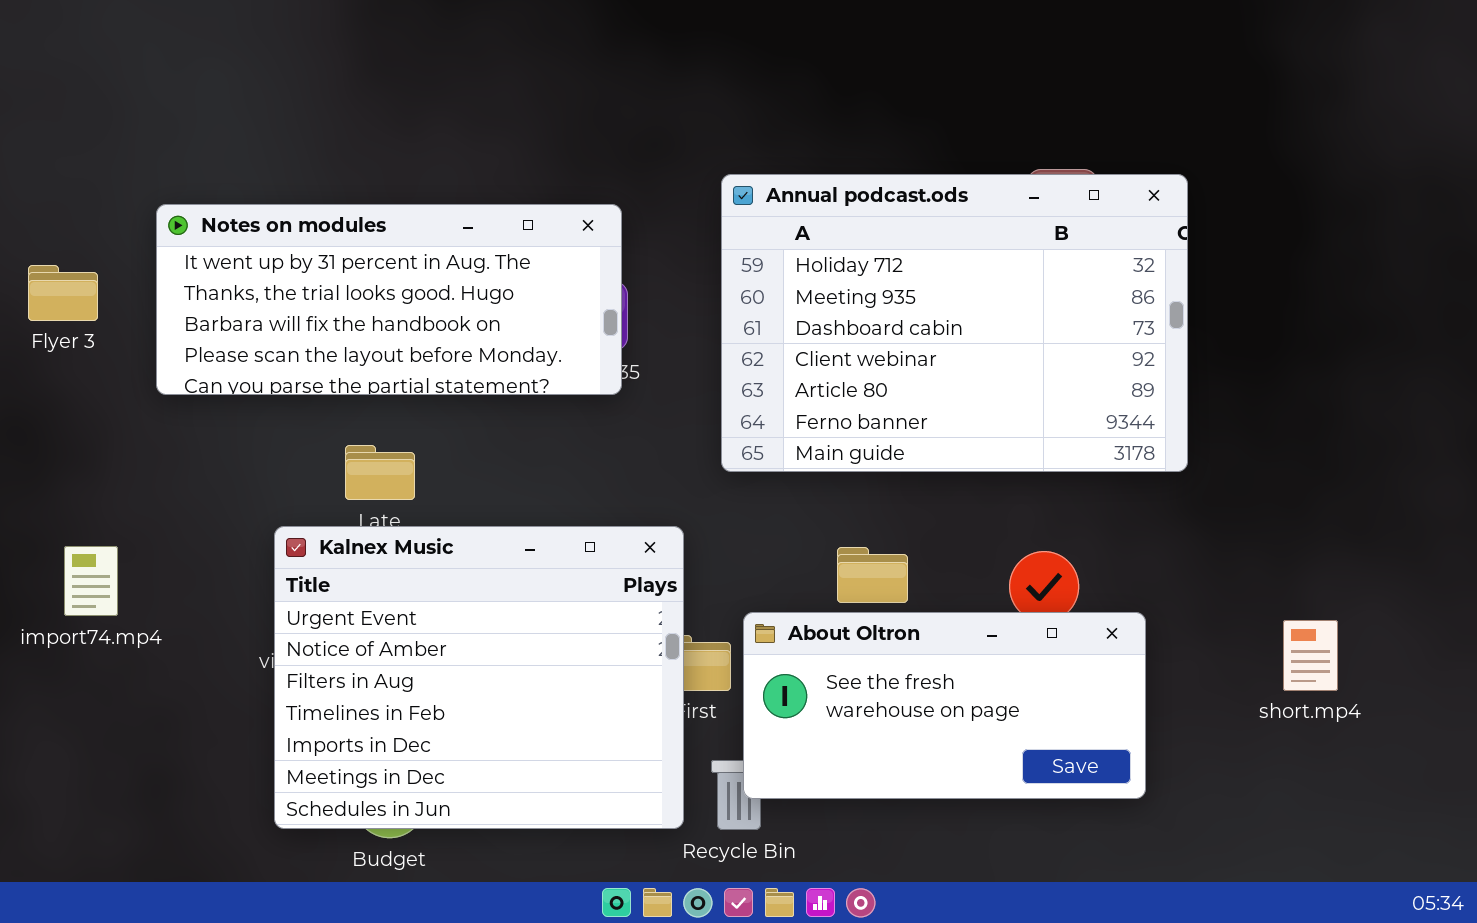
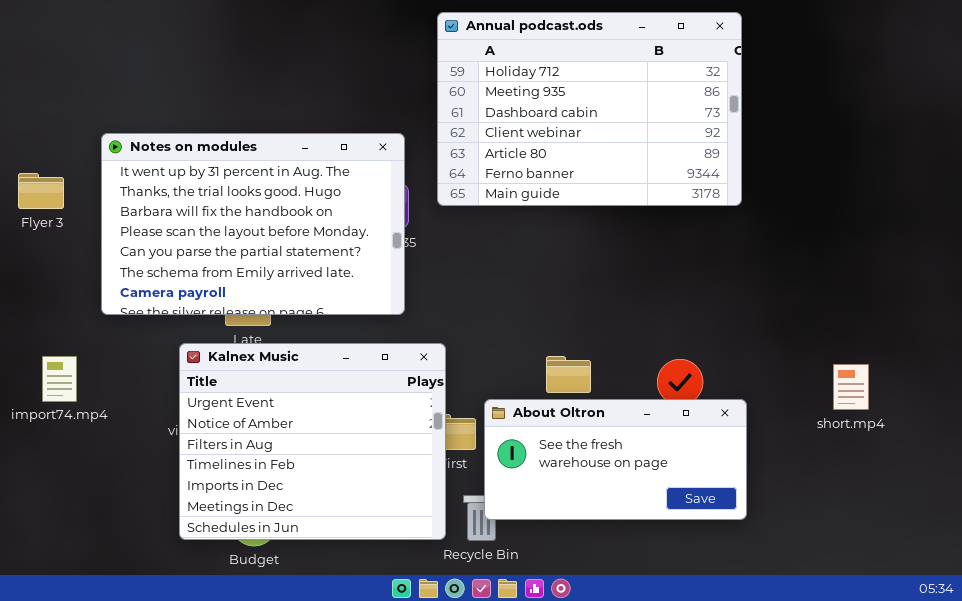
Annual podcast.ods: [721,174,1188,472] -> [437,12,742,206], moved
Notes on modules: [156,204,622,395] -> [101,133,405,315], resized
short.mp4: [1283,620,1338,691] -> [833,364,869,410], moved

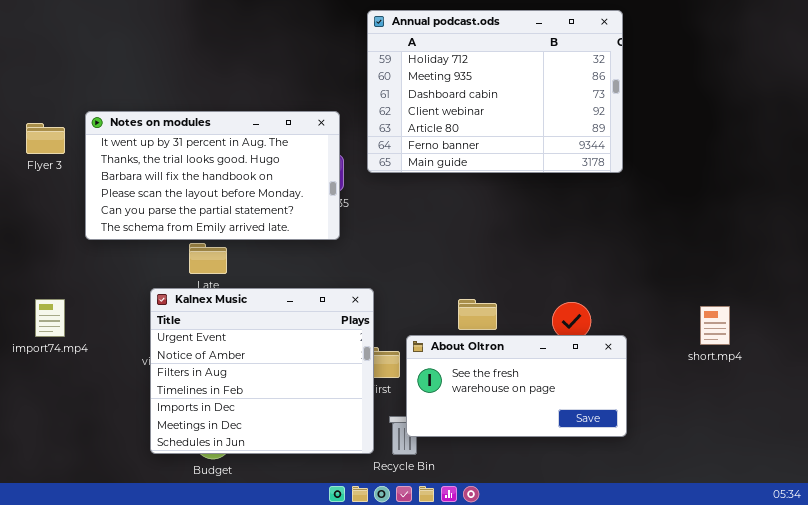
Notes on modules: [101,133,405,315] -> [85,111,340,240], resized
Flyer 3: [18,173,64,209] -> [26,123,65,154], moved

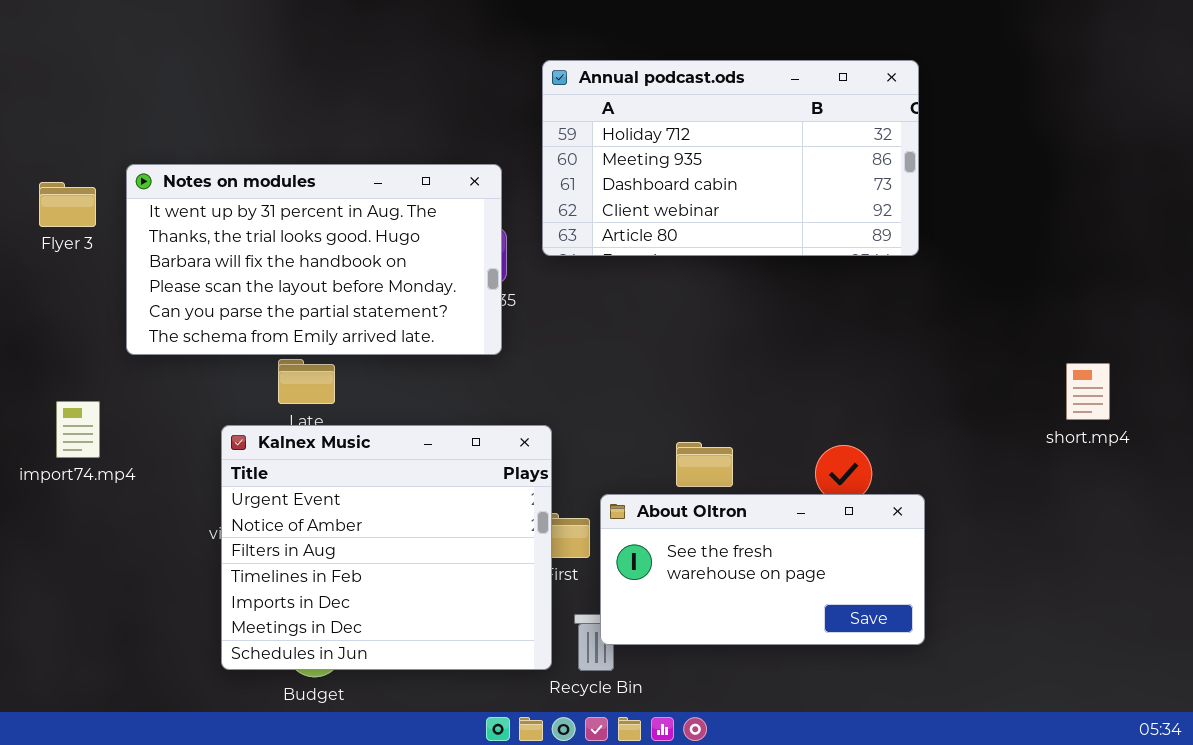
Annual podcast.ods: [367,10,623,173] -> [542,60,919,256], resized
import74.mp4: [35,299,65,337] -> [56,401,100,458], moved
short.mp4: [700,306,730,345] -> [1066,363,1110,420], moved

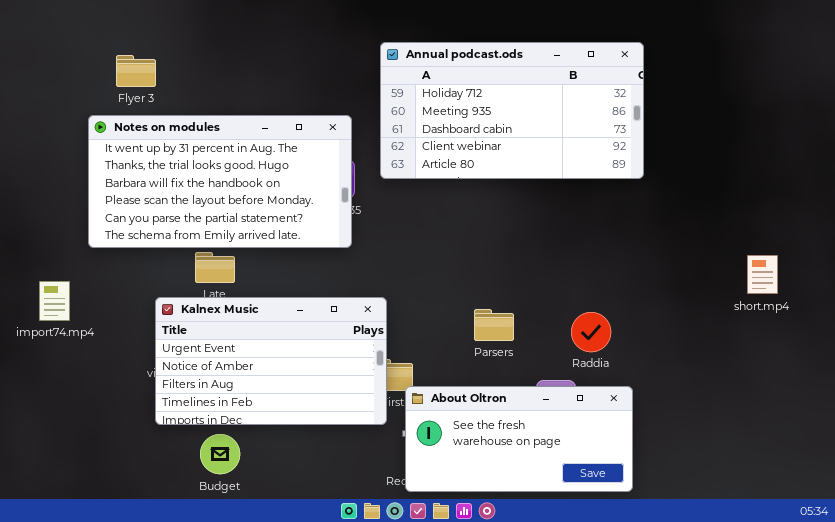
Flyer 3: [39,182,96,227] -> [116,55,156,87], moved
Kalnex Music: [221,425,552,670] -> [155,297,387,425], resized
About Oltron: [600,494,925,645] -> [405,386,633,492], moved

